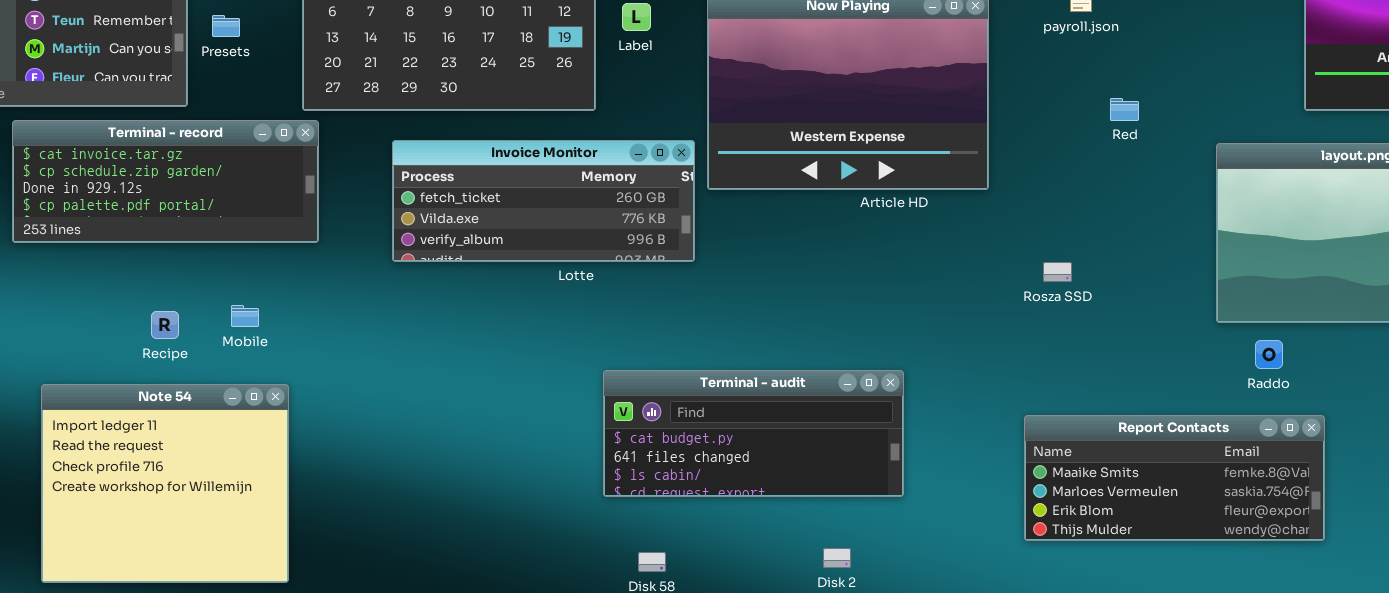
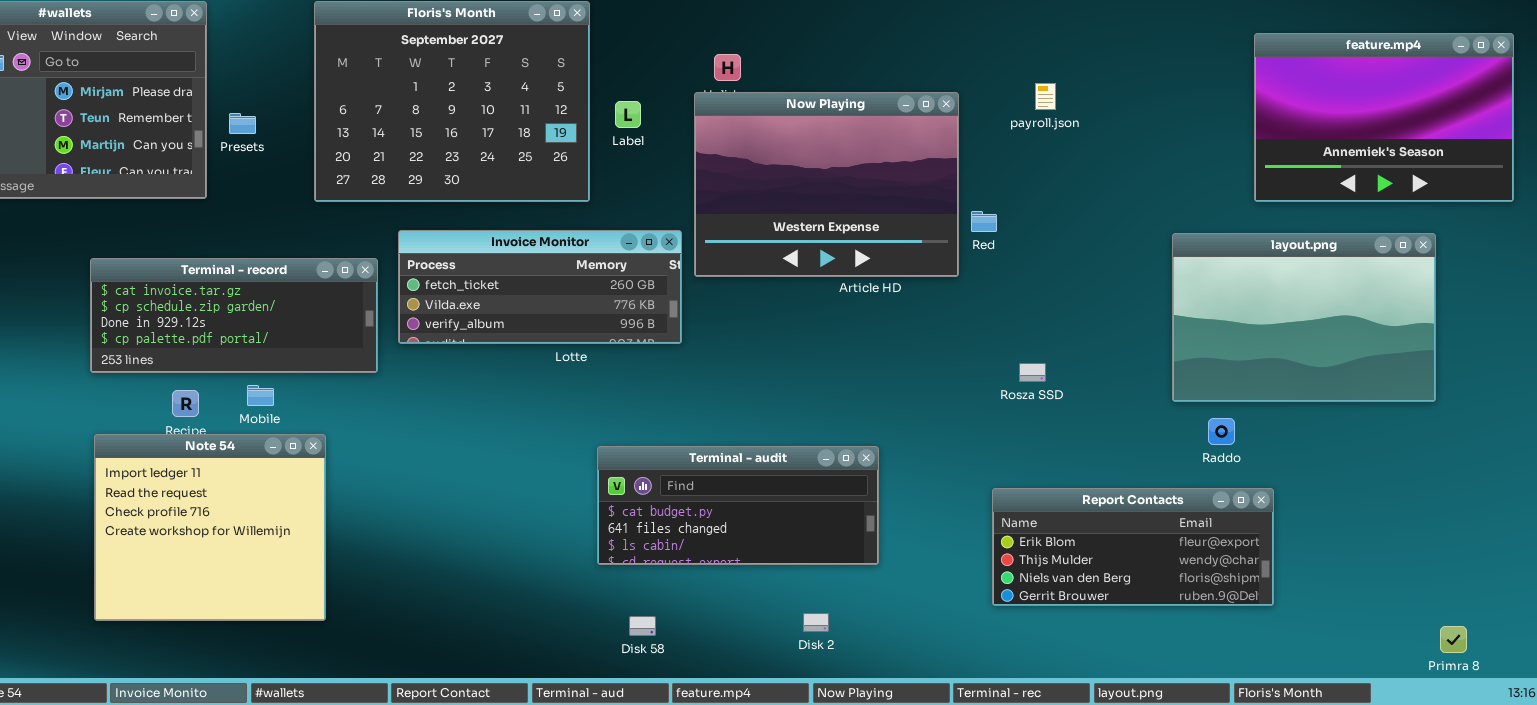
Red: [1110,98,1139,121] -> [971,211,997,232], moved
Terminal - record: [12,120,319,243] -> [90,258,378,373], moved
Rosza SSD: [1043,262,1072,282] -> [1019,363,1046,382], moved
Note 54: [41,384,289,583] -> [94,434,326,621], moved
Report Contacts: [1024,415,1325,541] -> [992,488,1274,606], scrolled down 2 rows

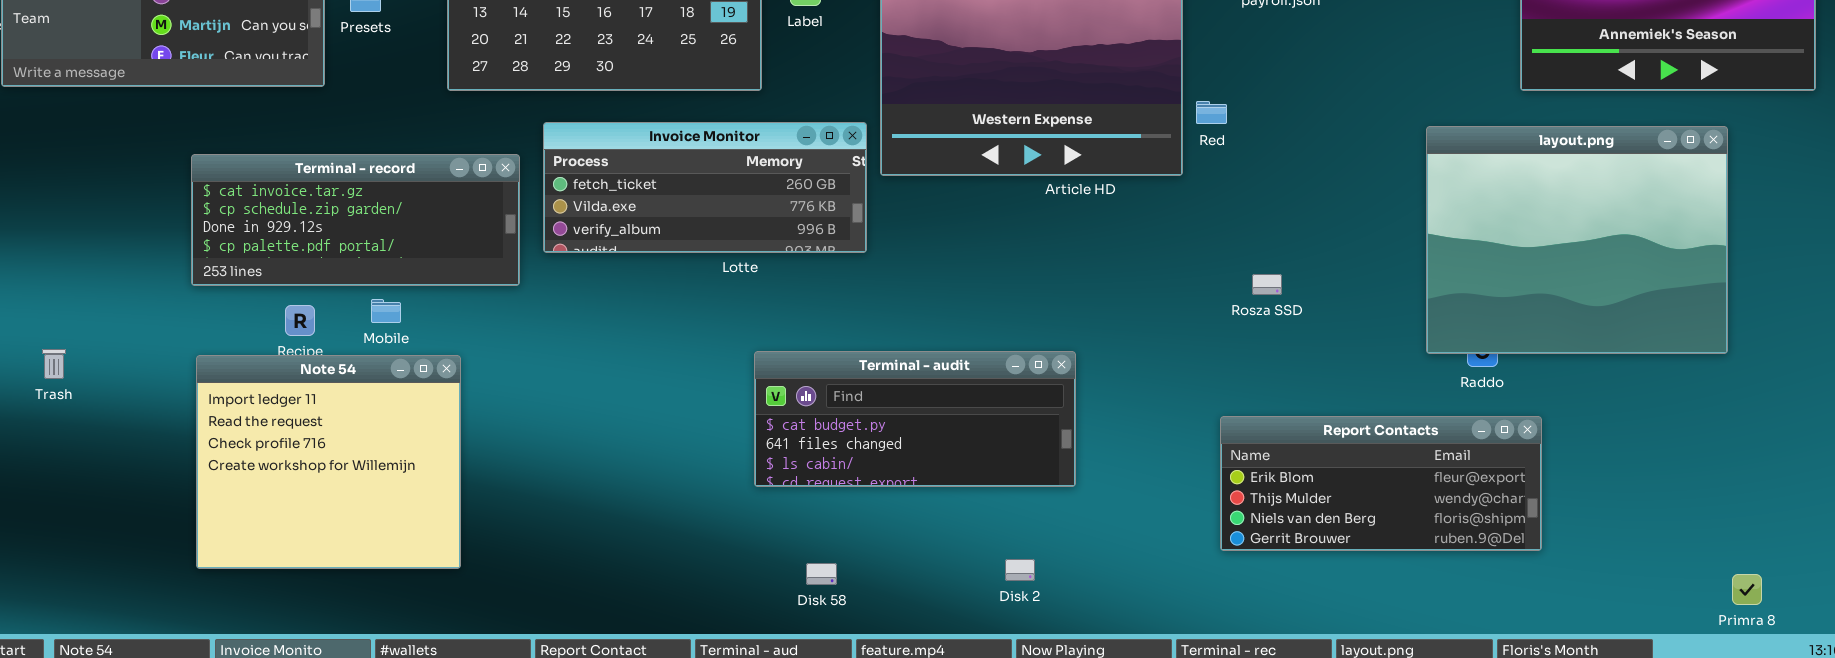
layout.png: [1172,233,1436,402] -> [1426,126,1728,354], resized
Terminal - audit: [597,446,879,565] -> [754,351,1076,487], moved

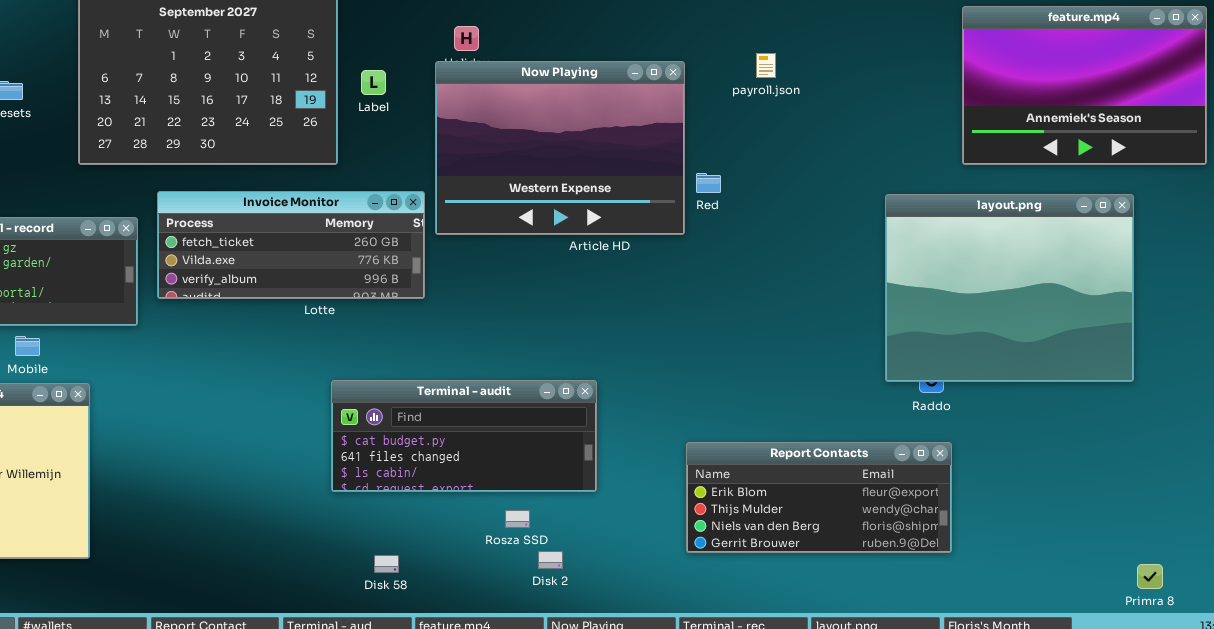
Rosza SSD: [1252,274,1282,295] -> [505,510,530,528], moved
Report Contacts: [1220,416,1542,551] -> [686,442,952,553], moved

